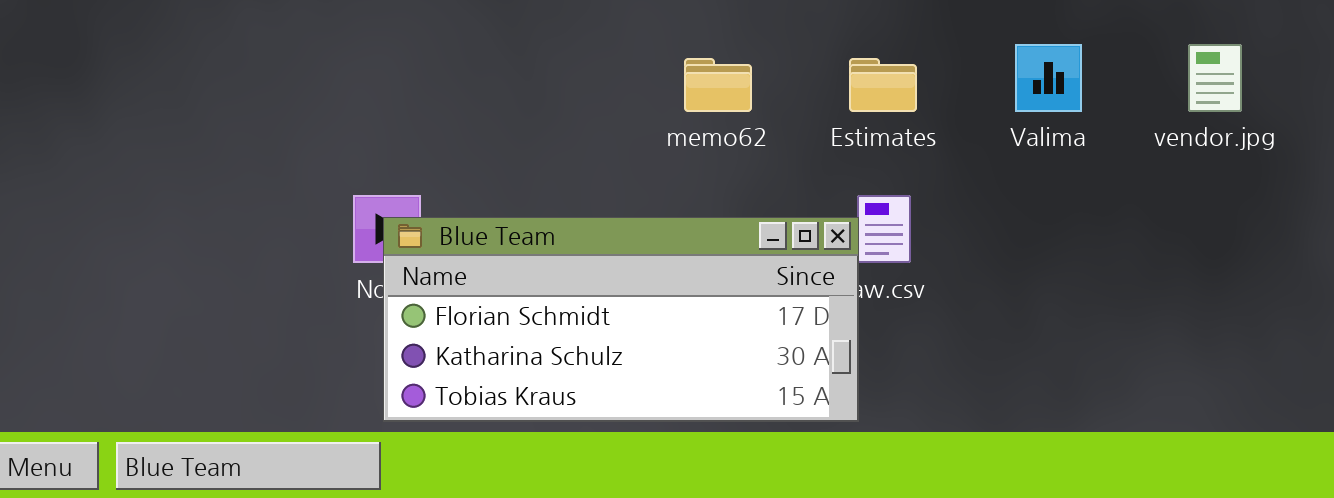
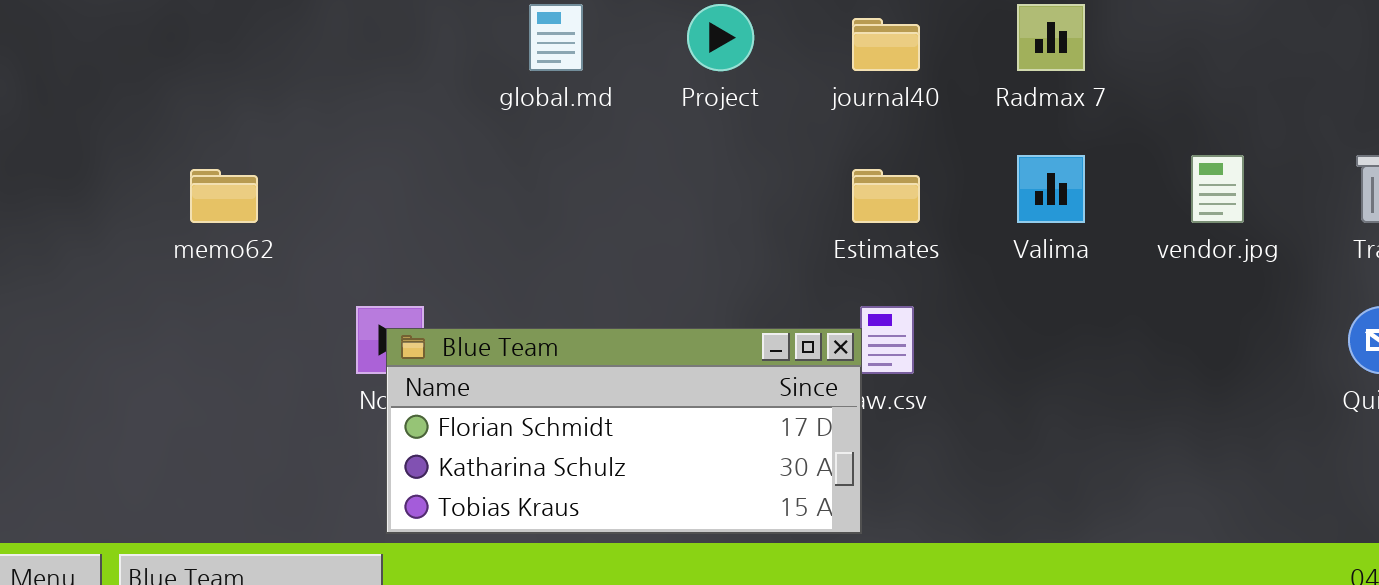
memo62: [684,58,752,112] -> [190,169,258,223], moved

